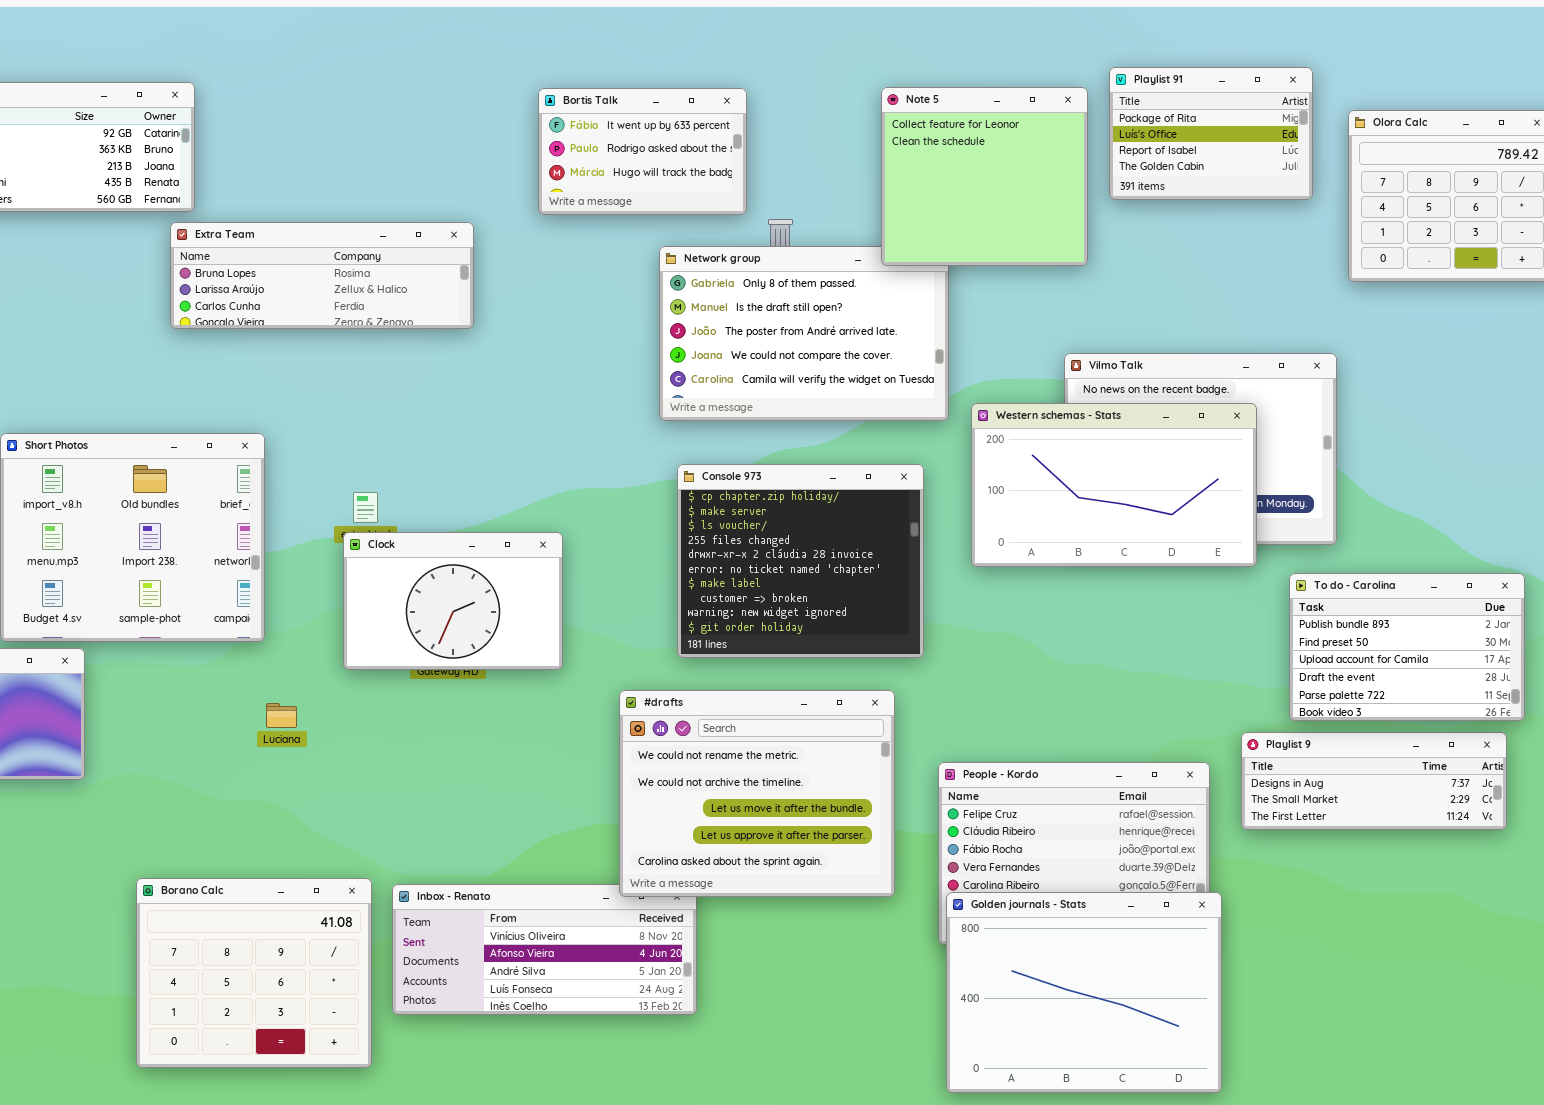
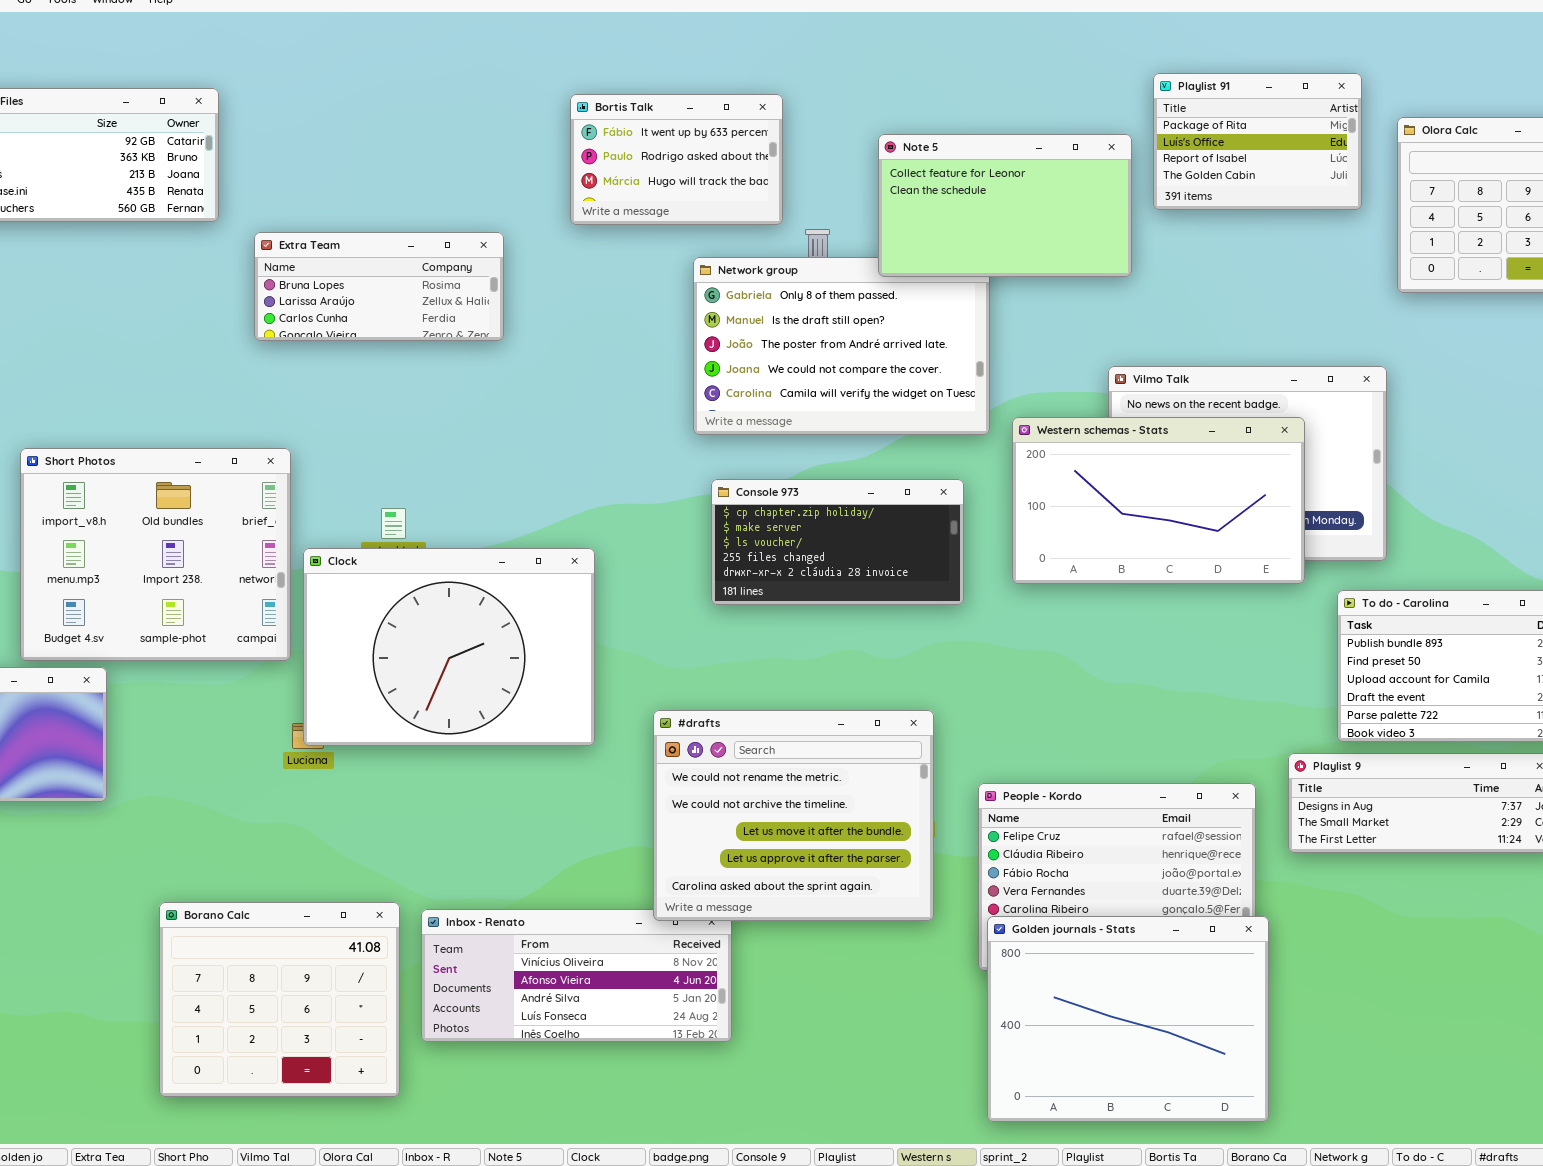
Note 5: [881,87,1088,266] -> [878,134,1132,277], resized
Extra Team: [170,222,474,329] -> [254,232,504,341], resized
Console 973: [677,464,924,658] -> [711,479,964,605], resized
Clock: [343,532,563,670] -> [303,548,595,746], resized

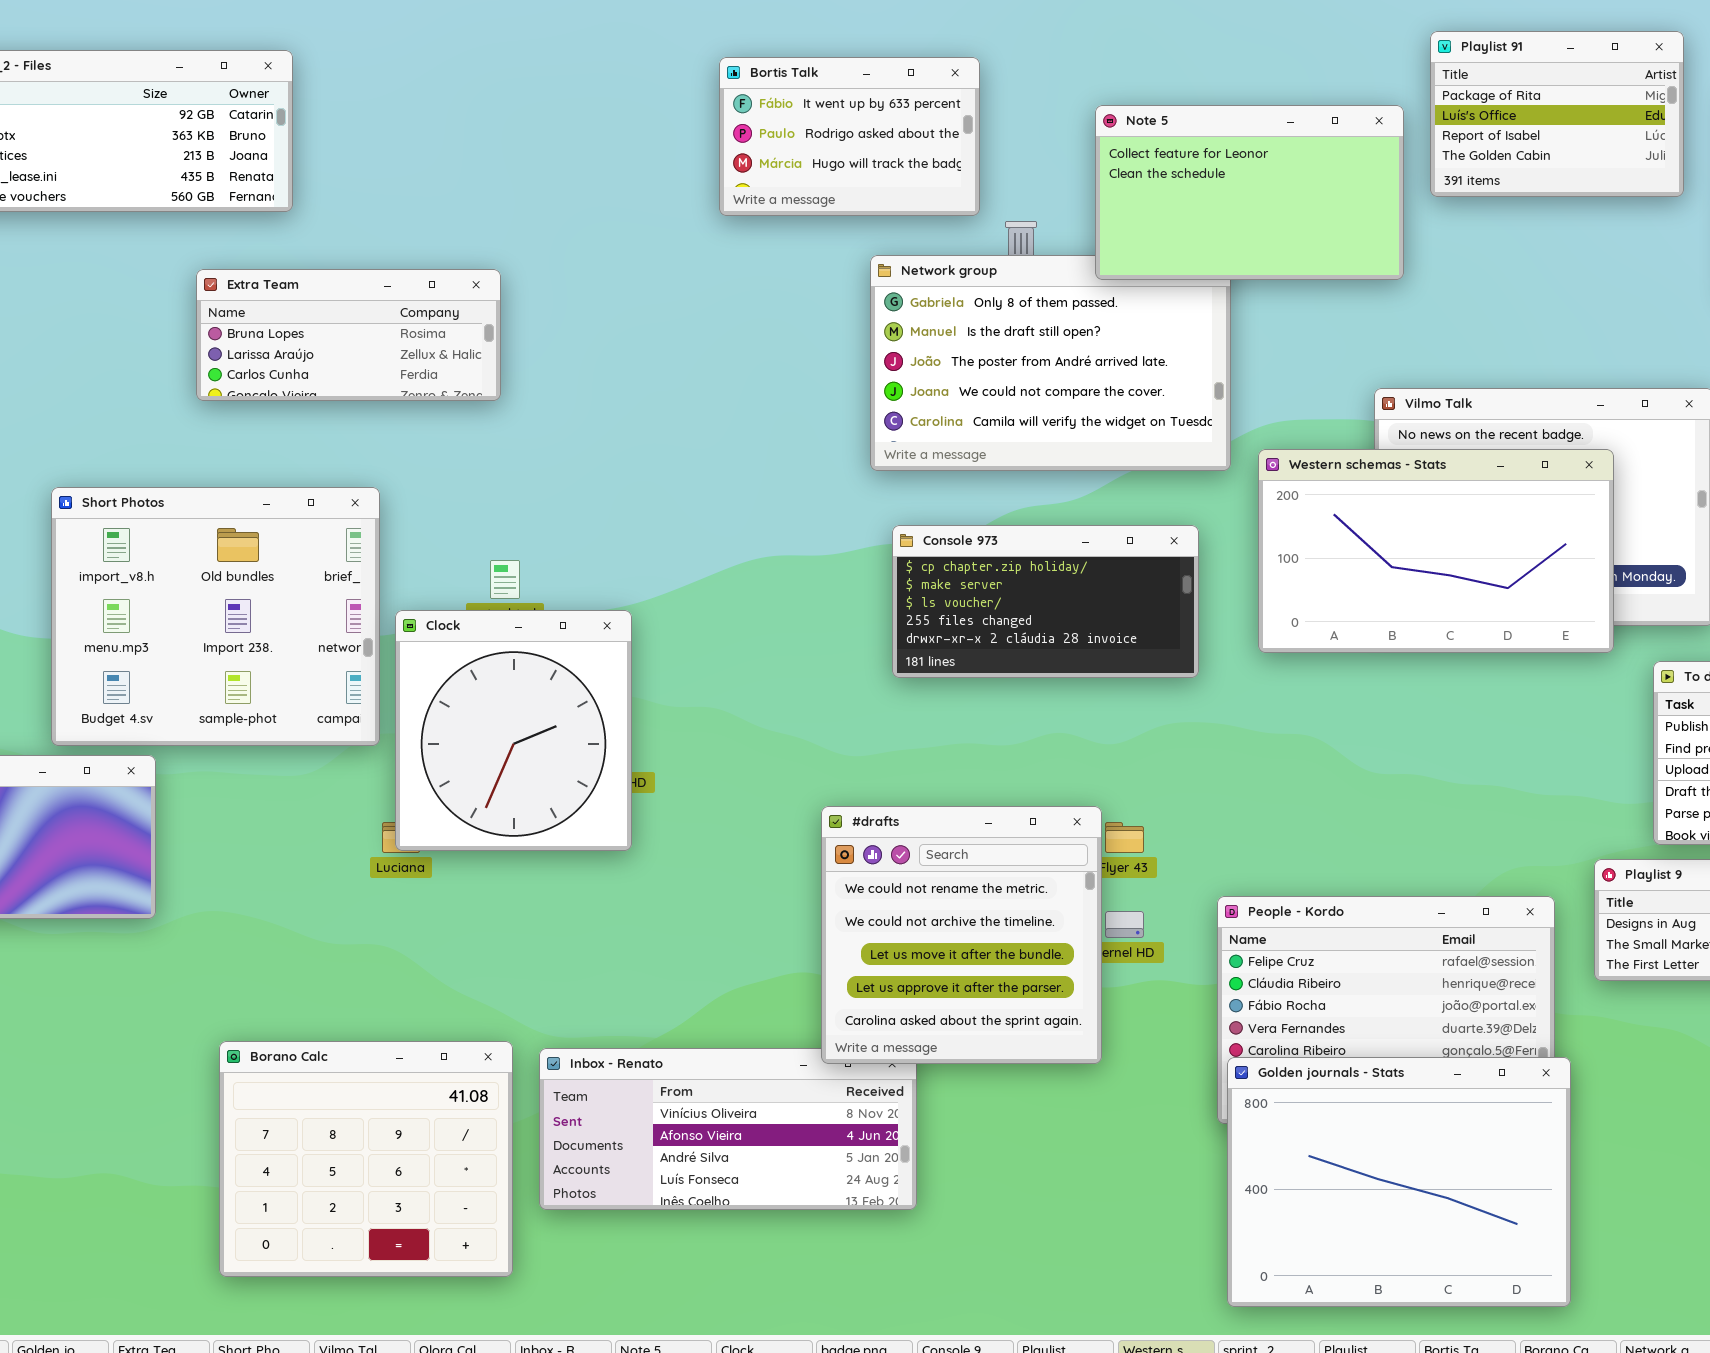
Extra Team: [254,232,504,341] -> [196,269,501,401], moved
Clock: [303,548,595,746] -> [395,610,632,851], resized
#drafts: [653,710,934,921] -> [821,806,1102,1064], resized

